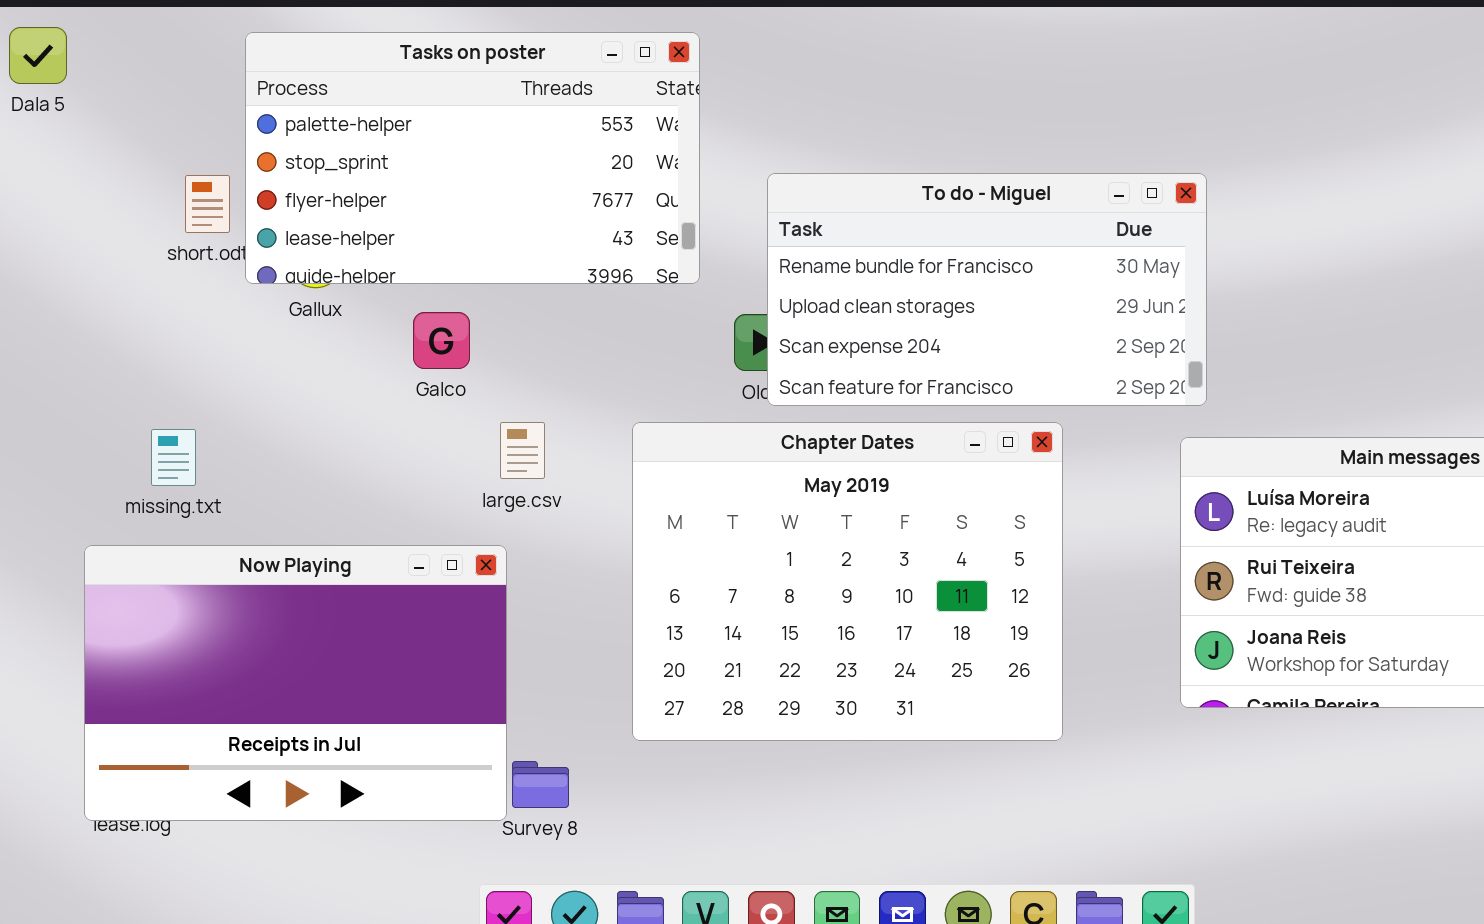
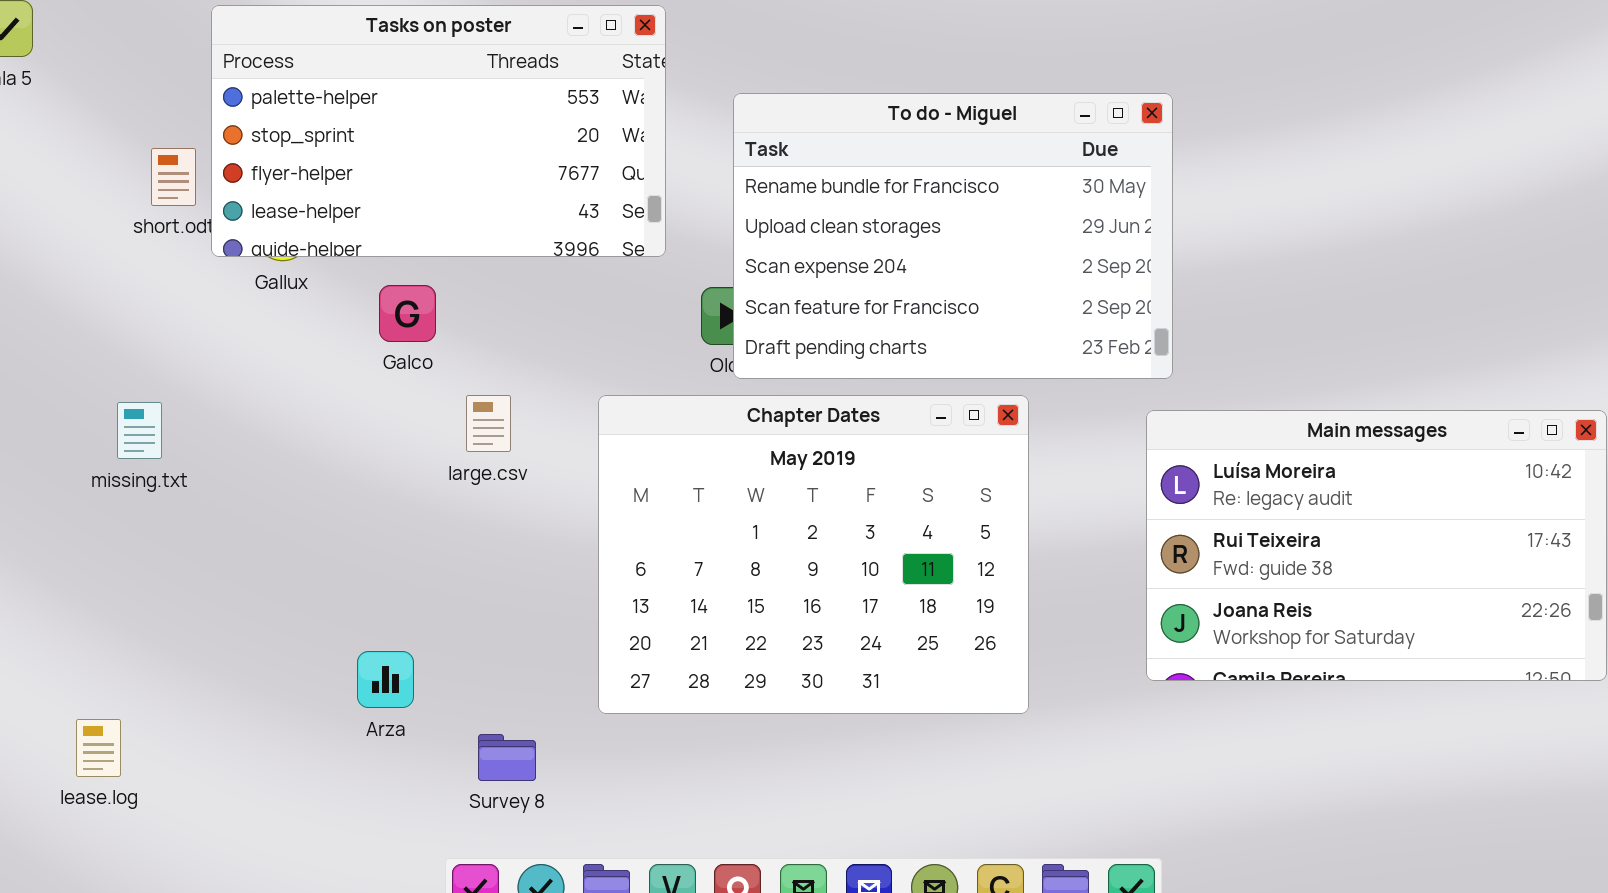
To do - Miguel: [767,173,1207,406] -> [733,93,1173,379], resized
Now Playing: [84,545,507,821] -> none, closed

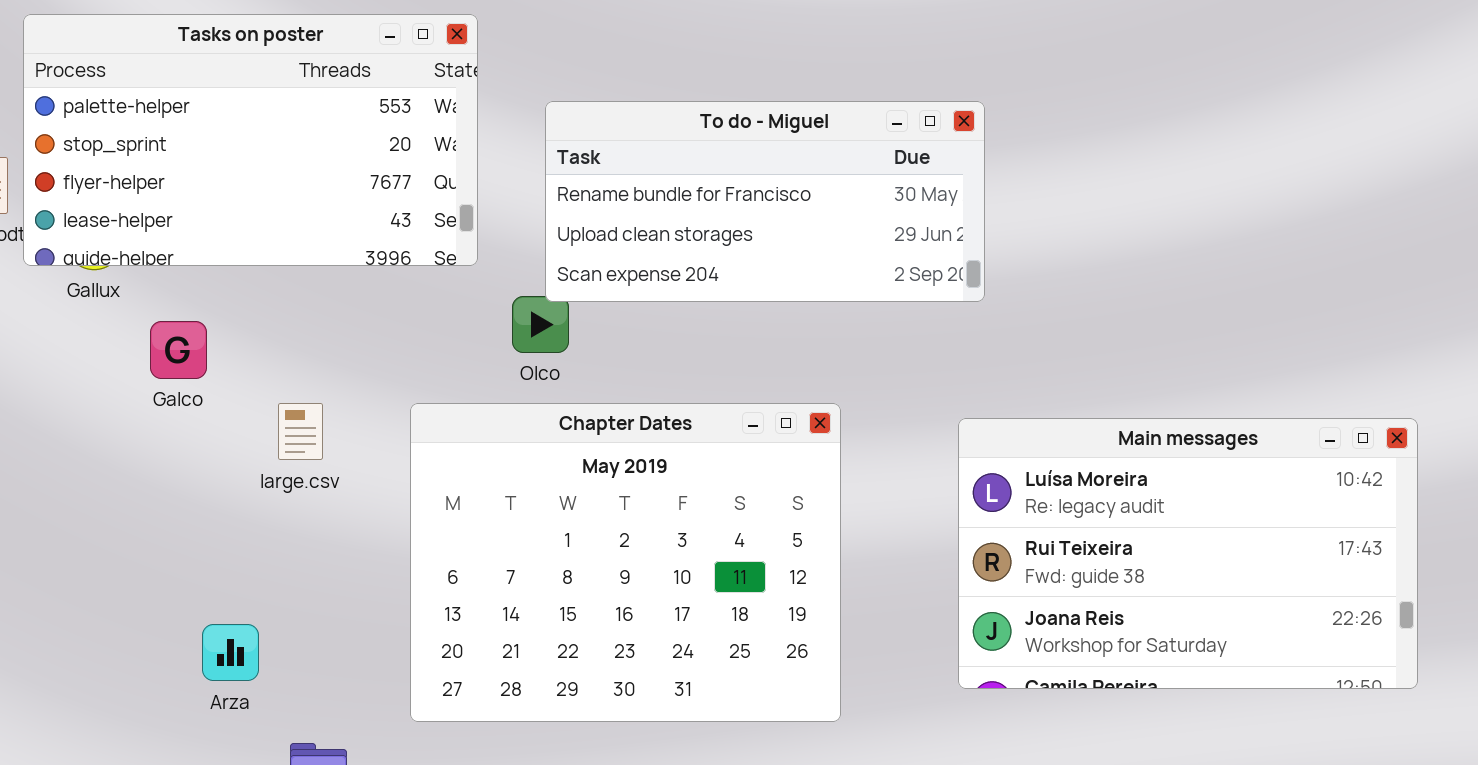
To do - Miguel: [733,93,1173,379] -> [545,101,985,302], resized
Galco: [379,285,436,342] -> [150,321,207,379], moved
Arza: [357,651,414,708] -> [202,624,259,681], moved

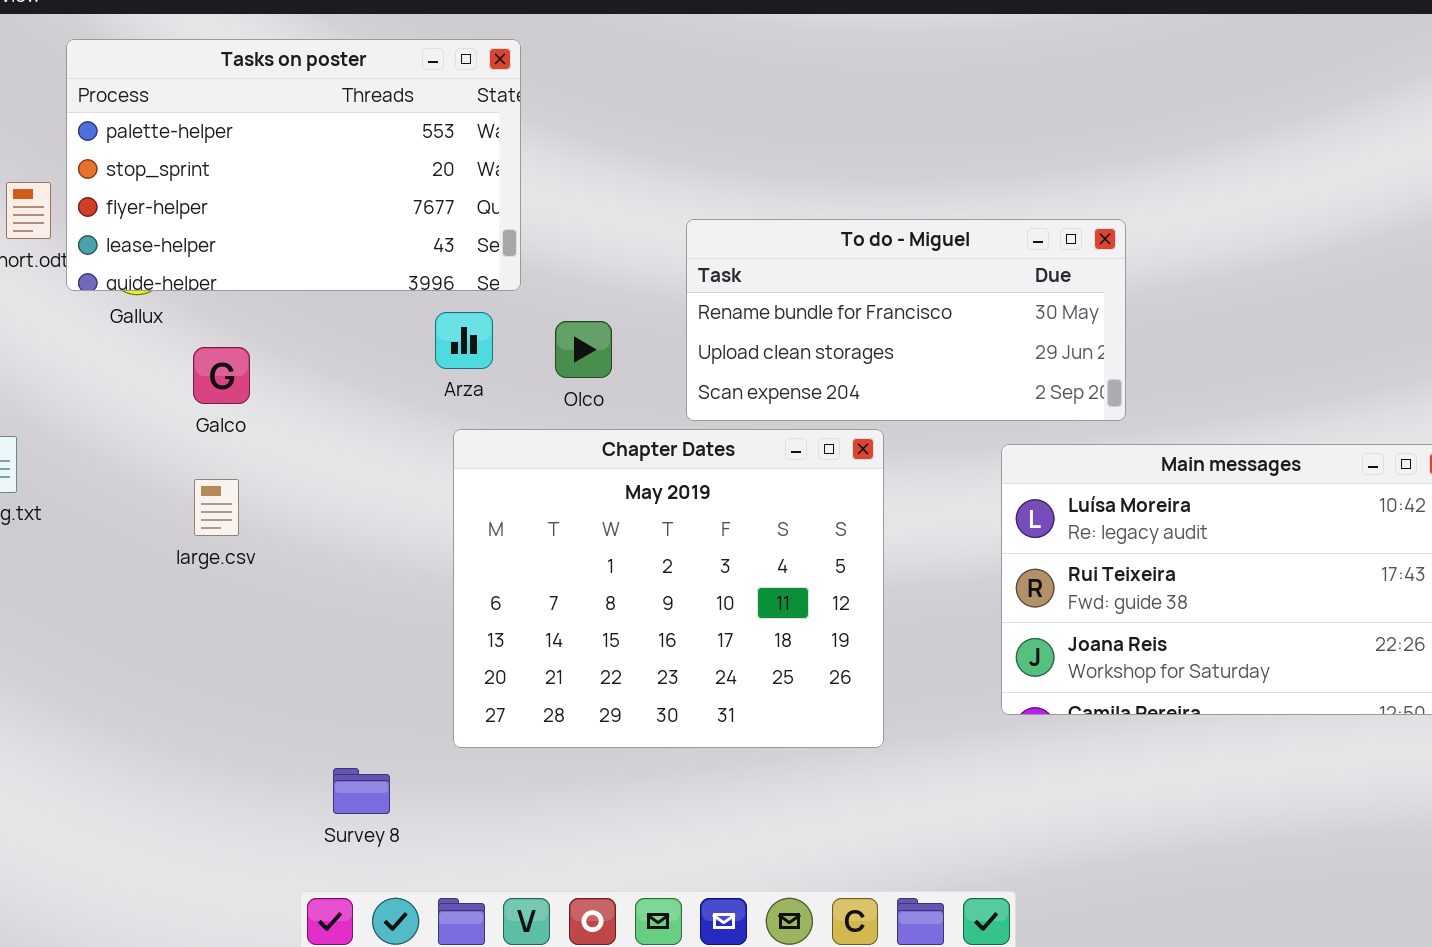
To do - Miguel: [545,101,985,302] -> [686,219,1126,421], moved
large.csv: [278,403,323,460] -> [194,479,239,536], moved
Arza: [202,624,259,681] -> [435,312,493,369], moved

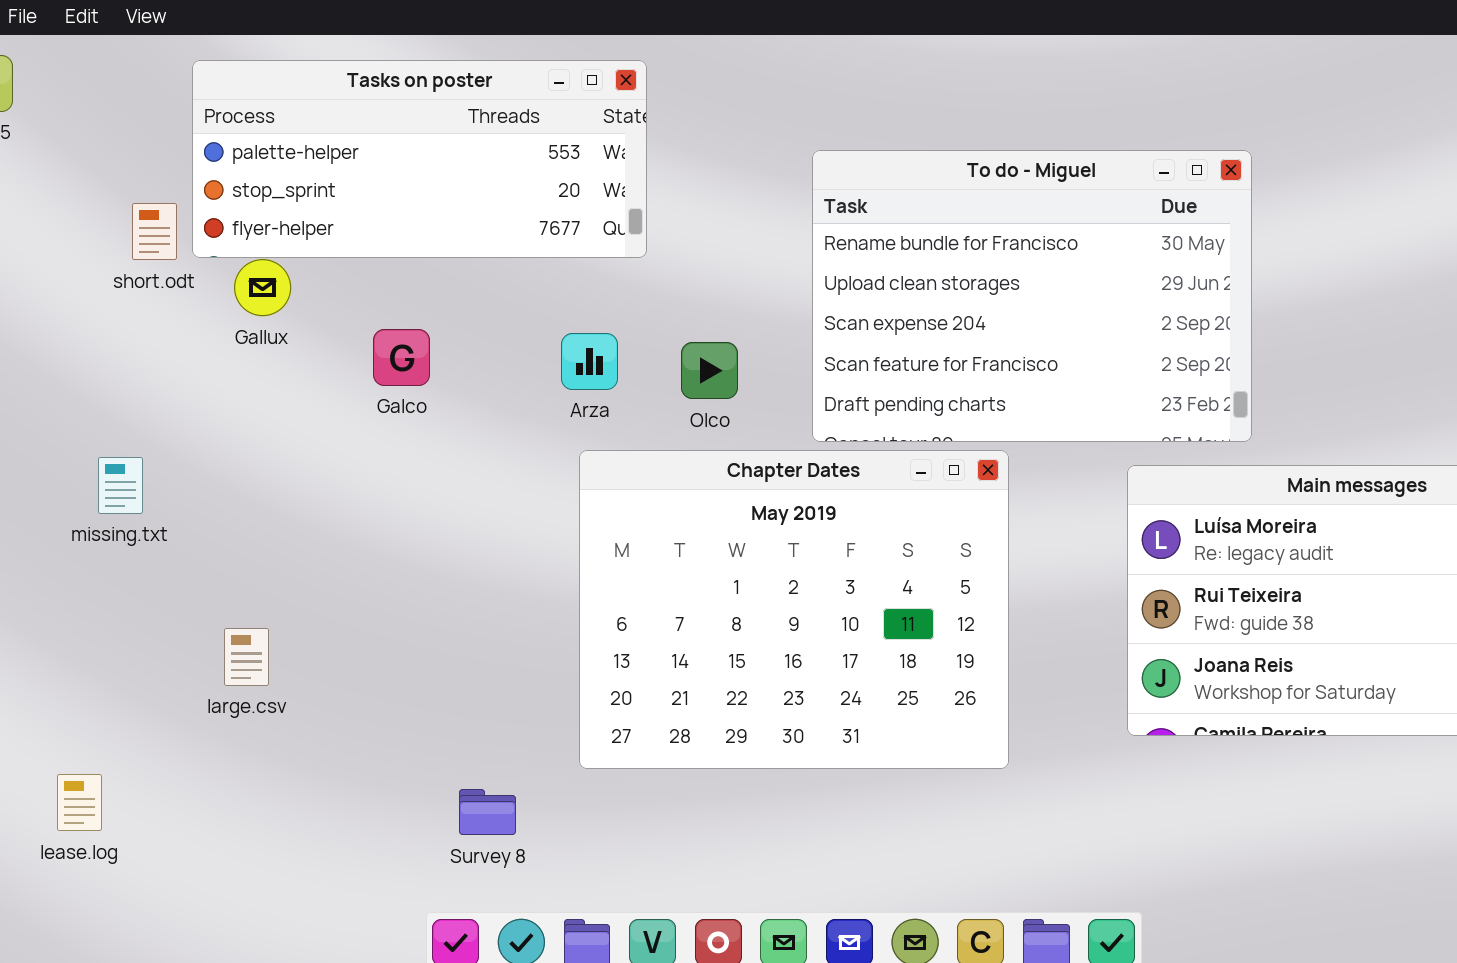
Tasks on poster: [66,39,521,291] -> [192,60,647,258], resized
To do - Miguel: [686,219,1126,421] -> [812,150,1252,442], resized
Galco: [193,347,250,404] -> [373,329,430,386], moved
large.csv: [194,479,239,536] -> [224,628,269,686], moved

